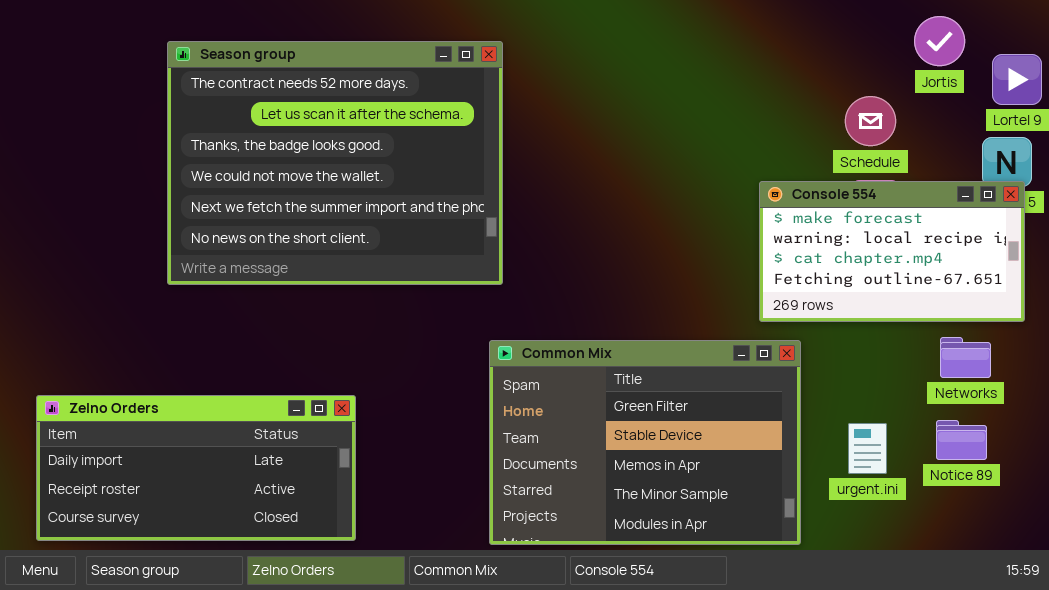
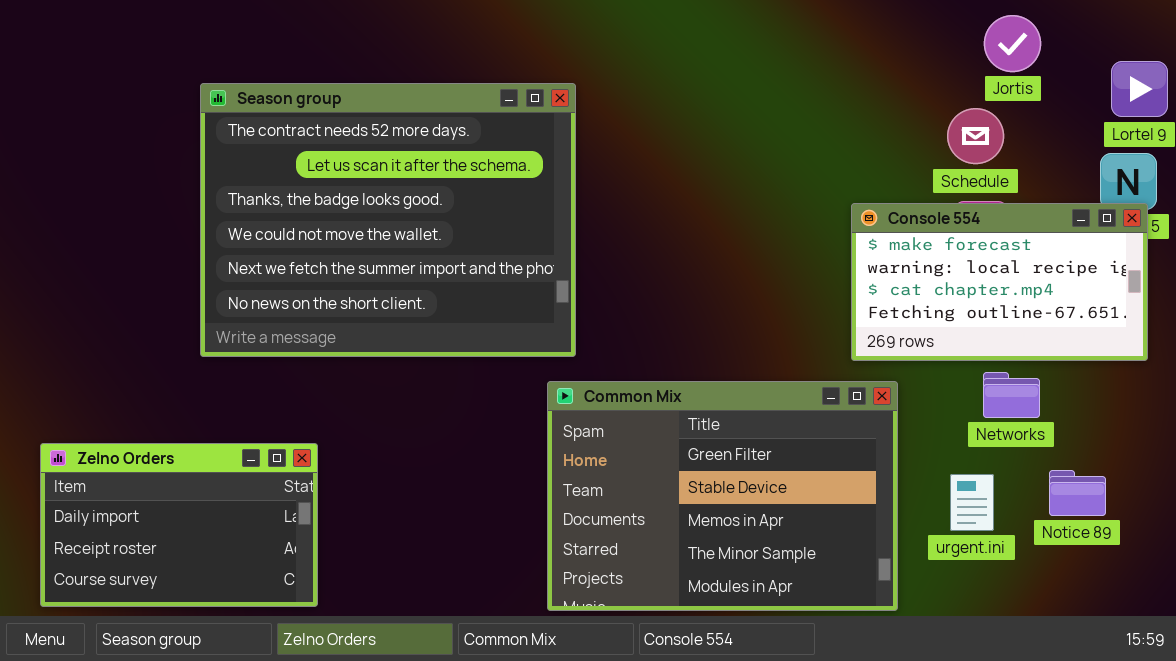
Jortis: [914,16,965,66] -> [984,15,1041,72], moved
Season group: [167,41,503,285] -> [200,83,576,357], moved
Networks: [940,337,991,378] -> [983,372,1040,418], moved
Zelno Orders: [36,395,356,541] -> [40,443,318,607], resized

